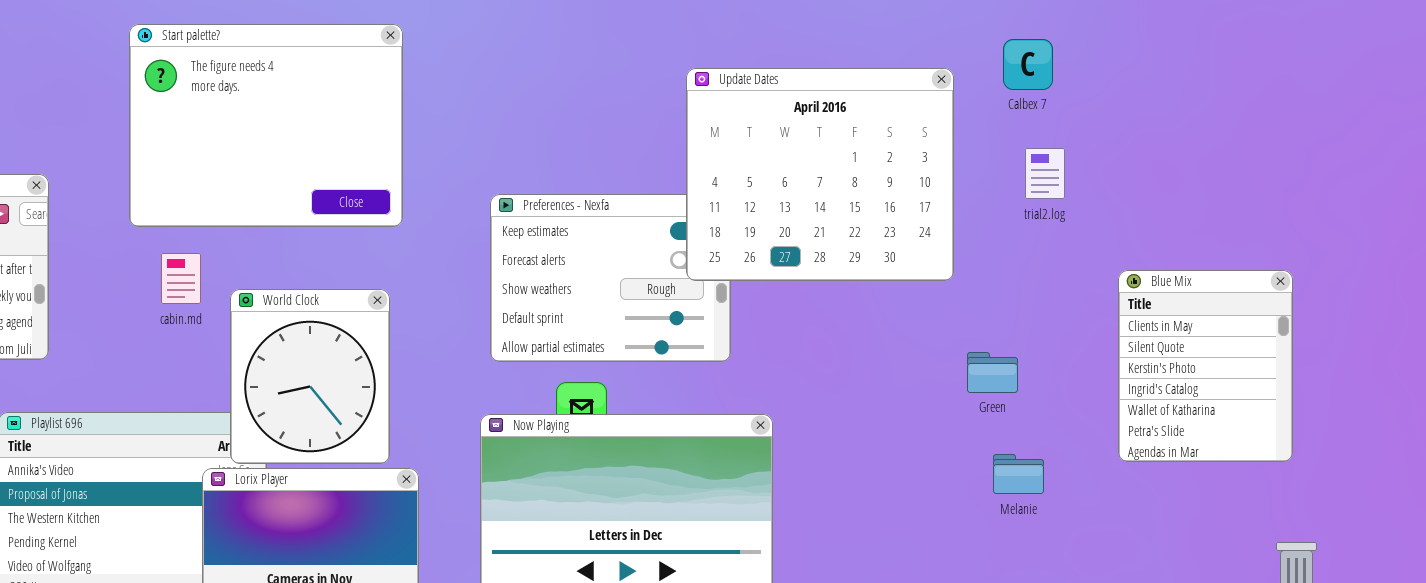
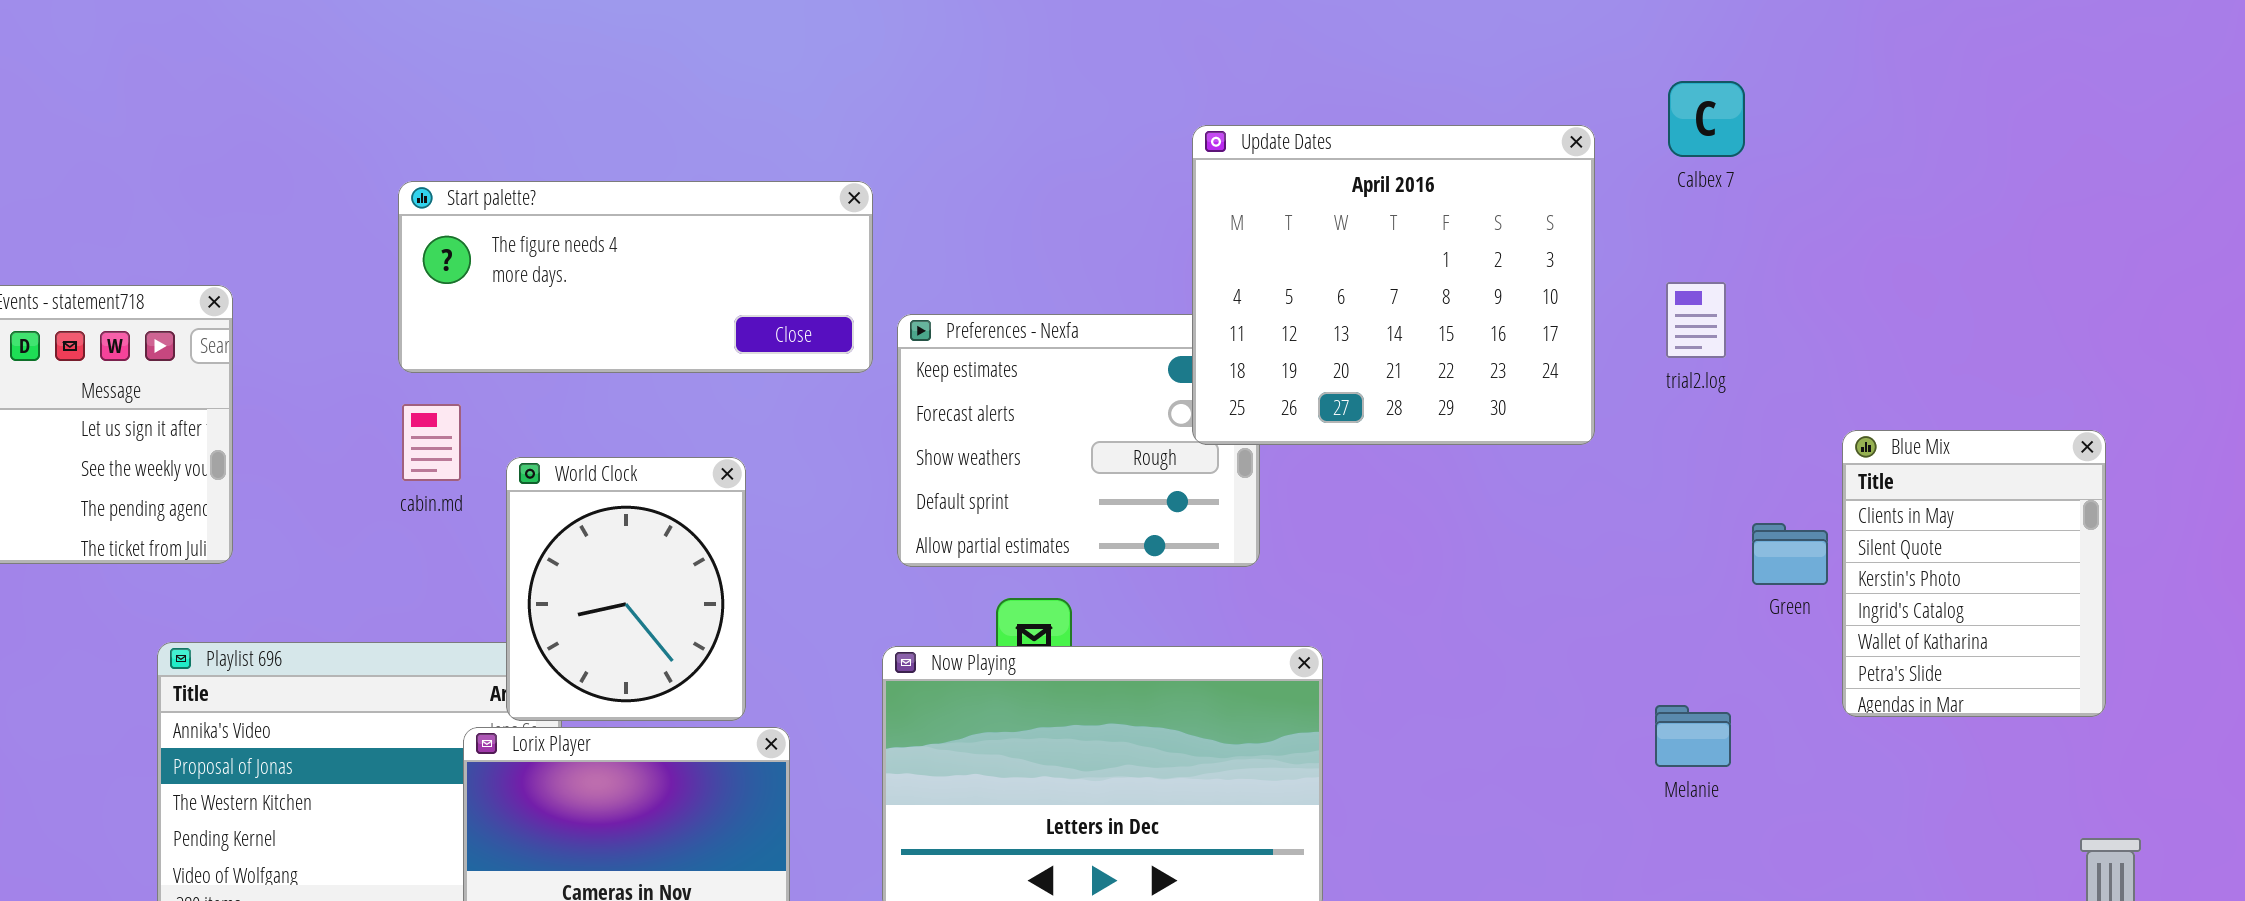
Start palette?: [129,24,403,227] -> [398,181,873,373], moved, resized
trial2.log: [1025,148,1065,199] -> [1666,282,1726,358], moved
Green: [967,352,1018,393] -> [1752,523,1828,585], moved

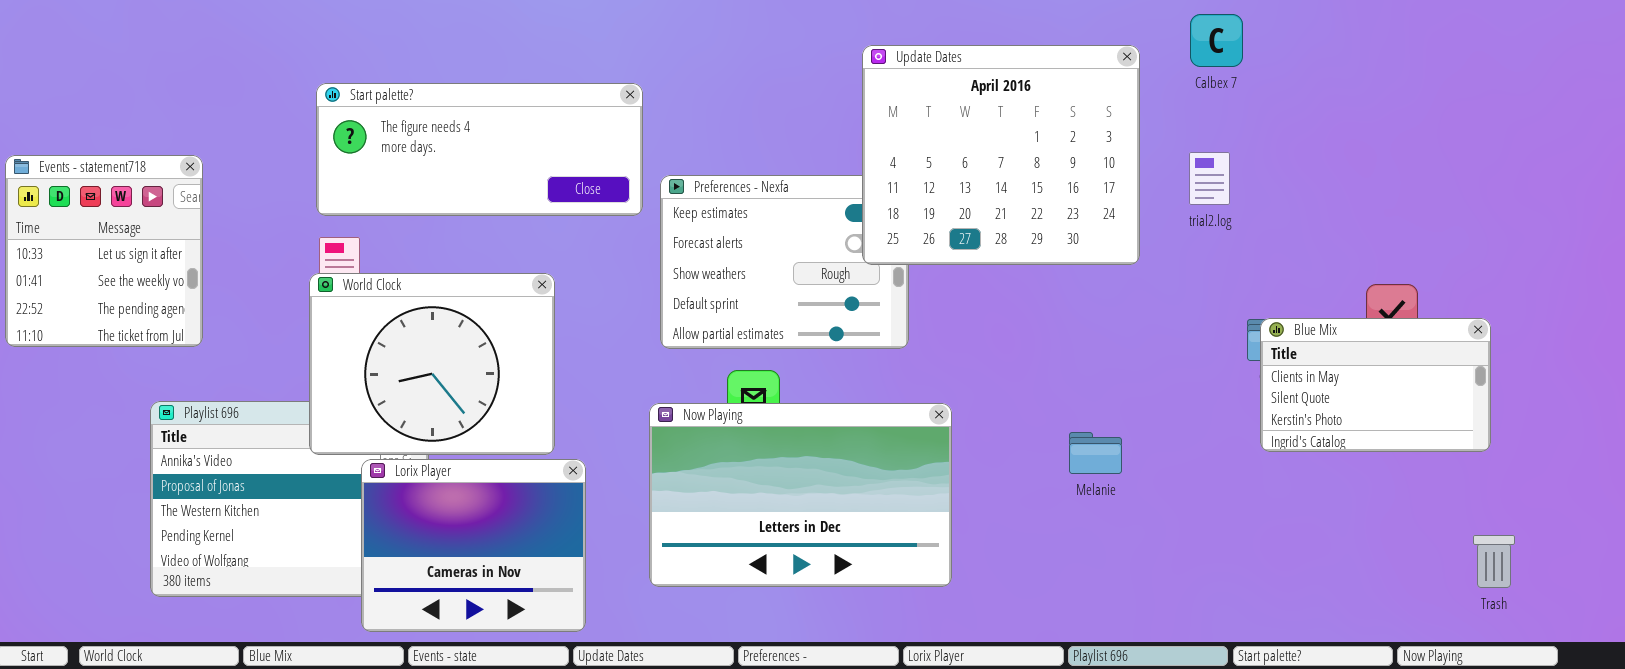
Blue Mix: [1842,430,2106,717] -> [1260,318,1491,452], resized
World Clock: [506,457,746,721] -> [309,273,555,455], resized
Melanie: [1655,705,1731,767] -> [1069,432,1122,474], moved

